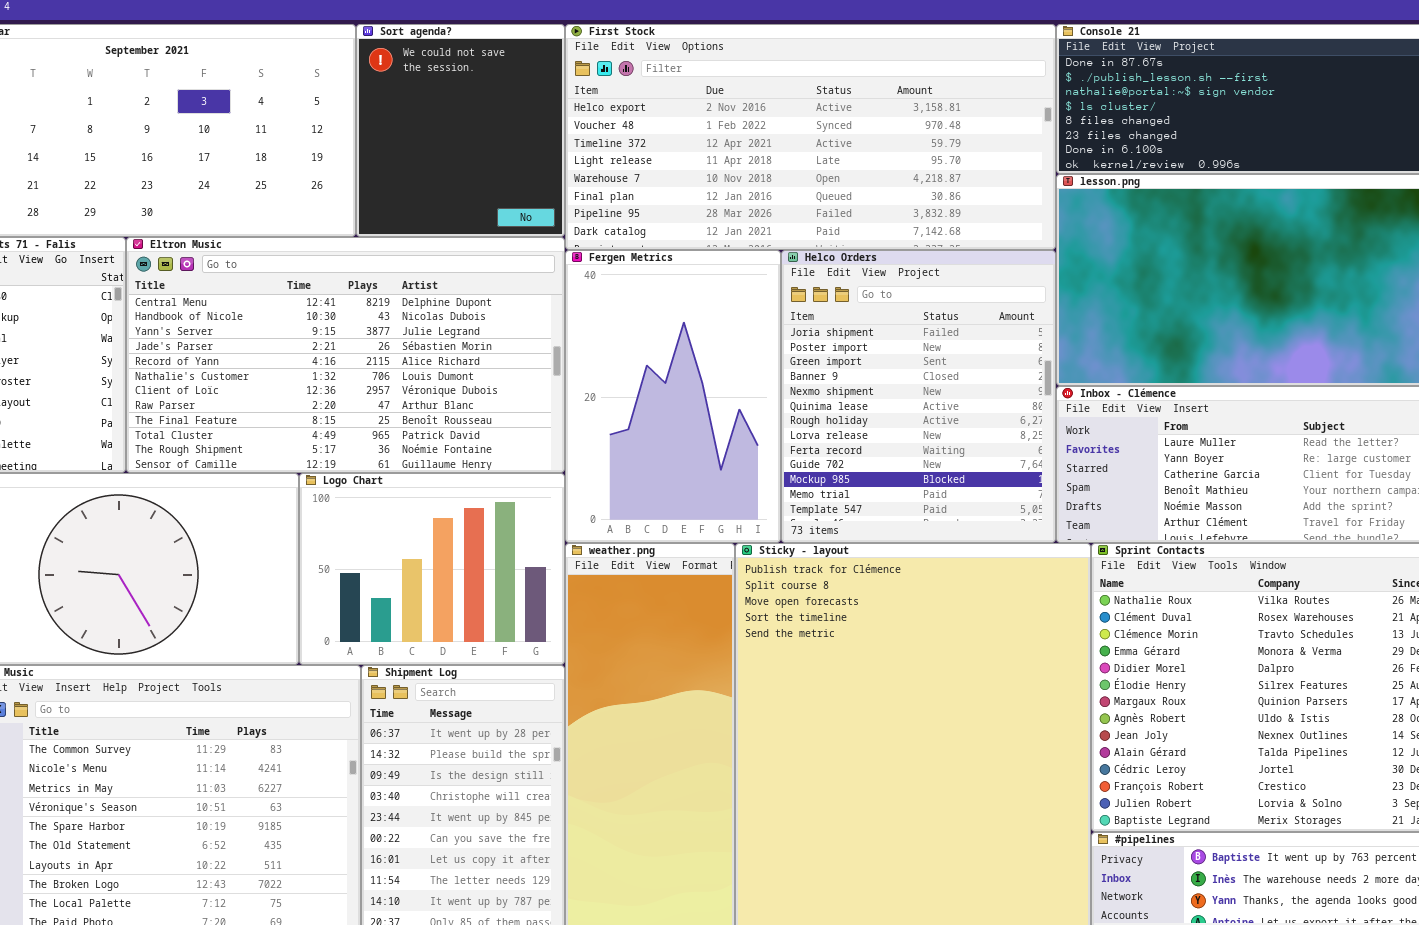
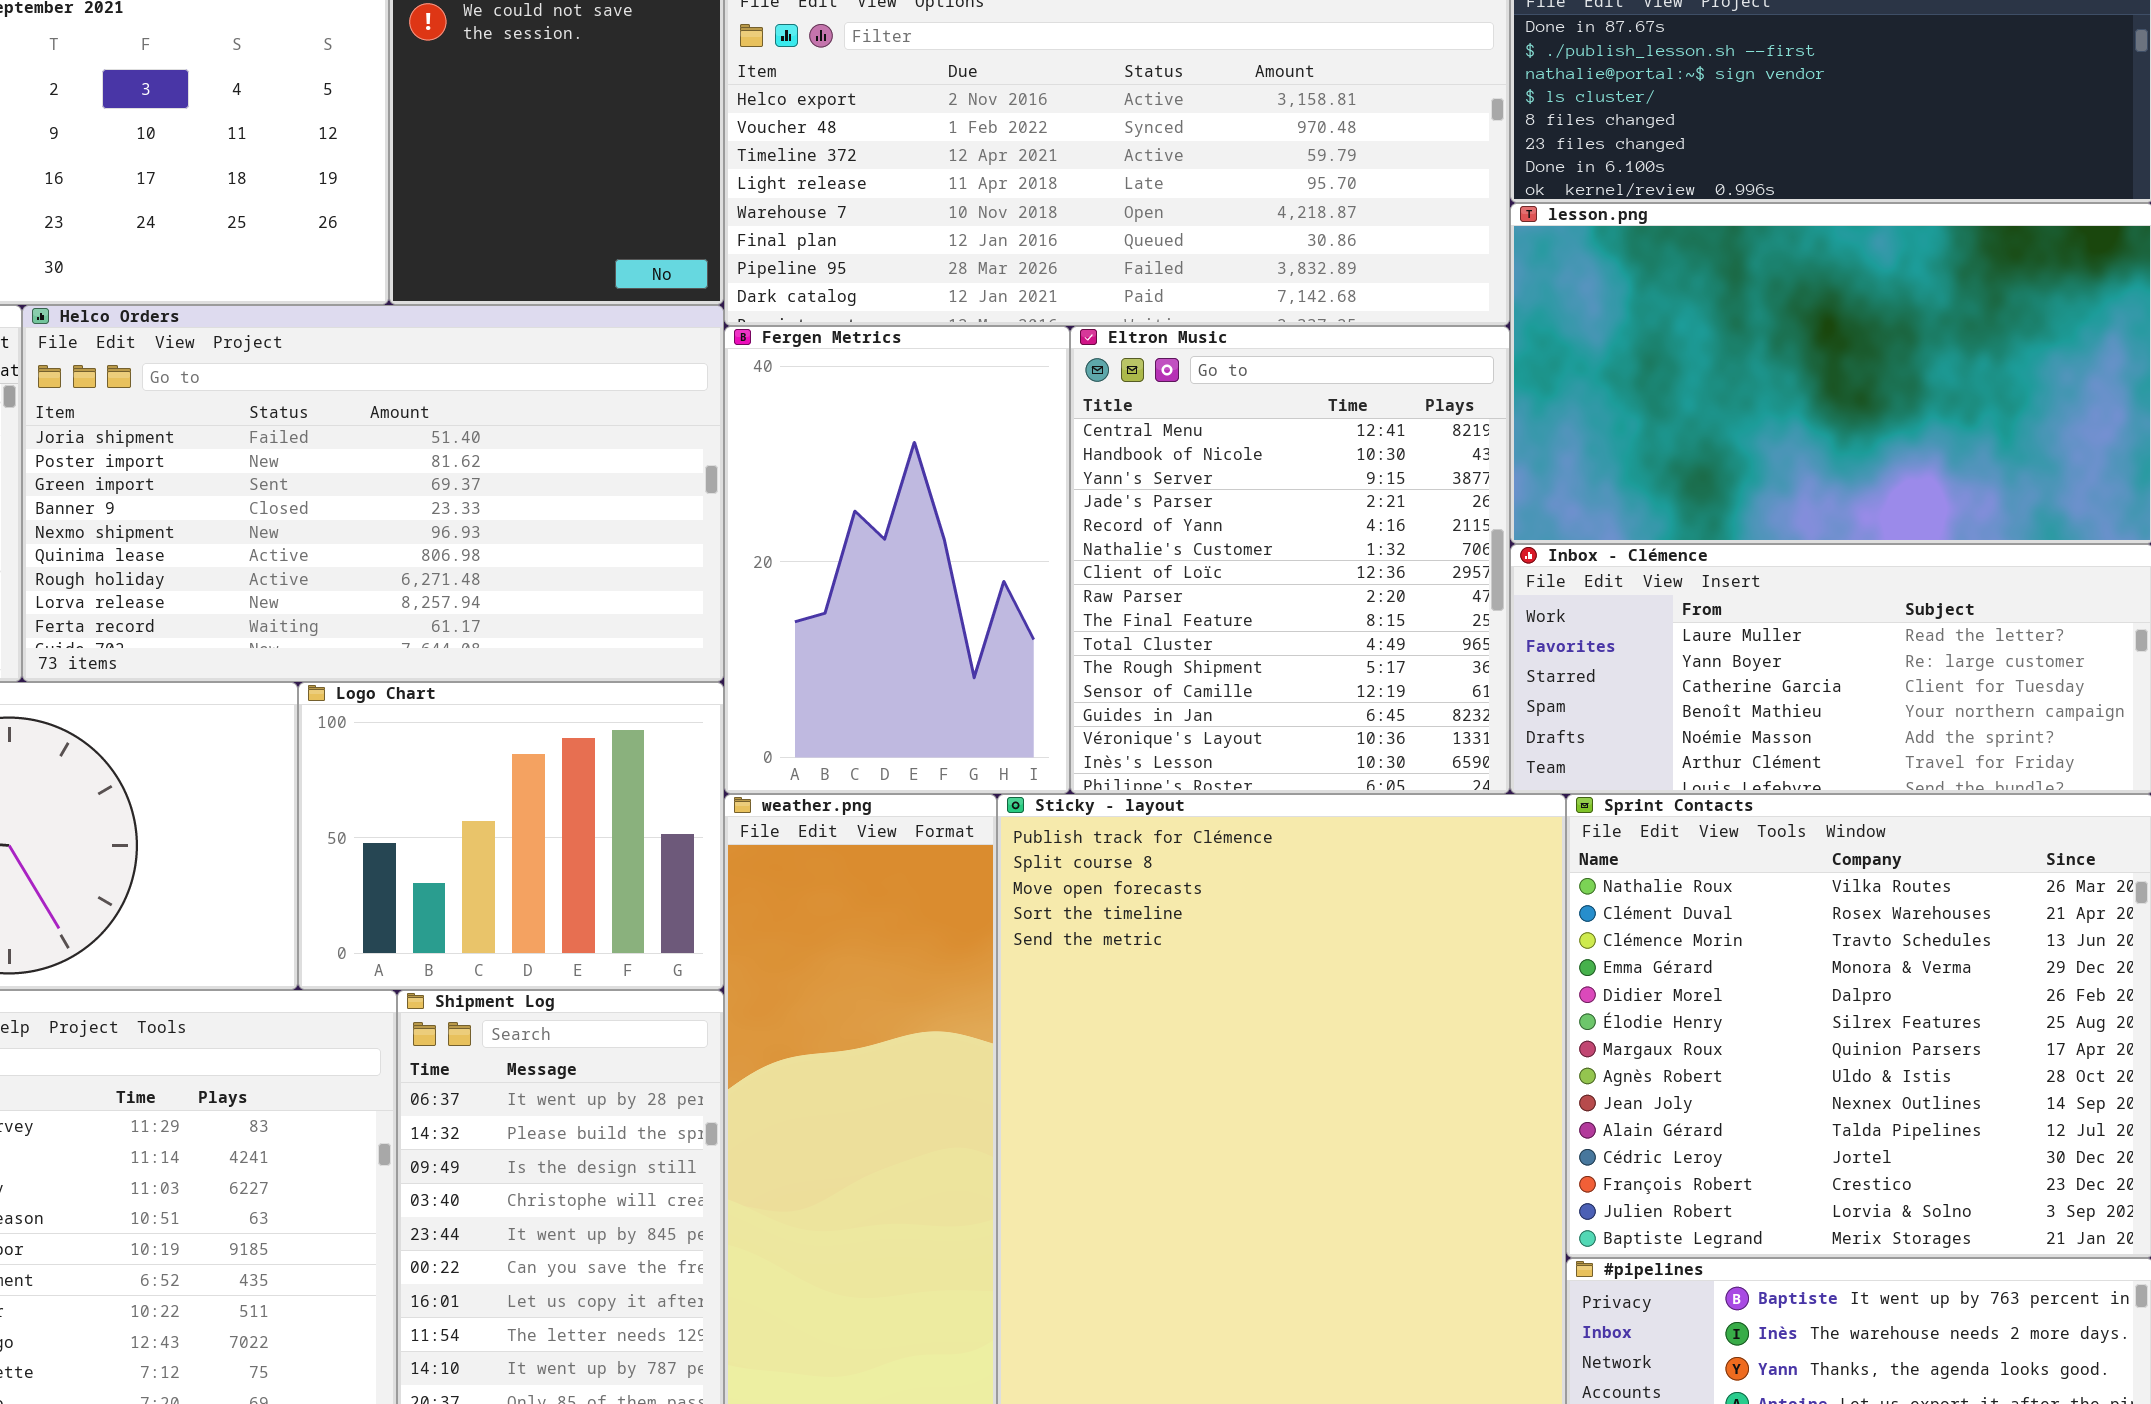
Eltron Music: [126,237,565,473] -> [1070,326,1510,794], moved, resized
Helco Orders: [781,250,1056,543] -> [22,305,724,682], moved, resized

